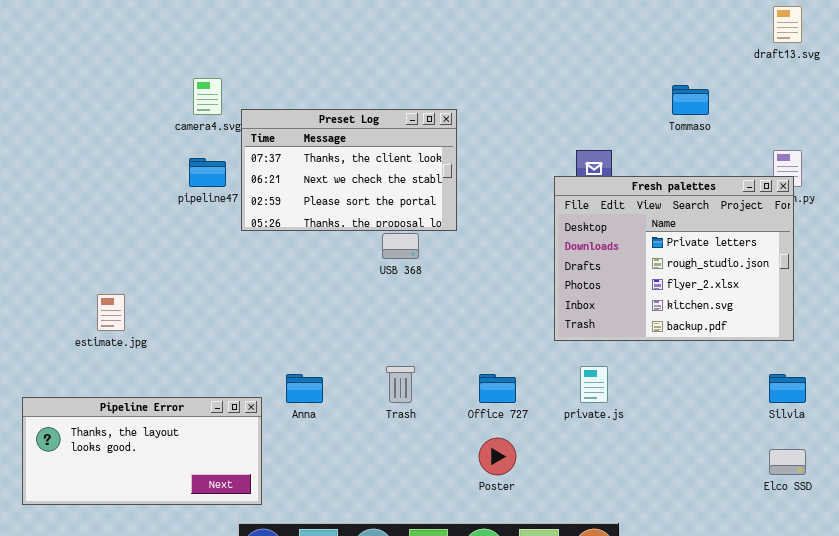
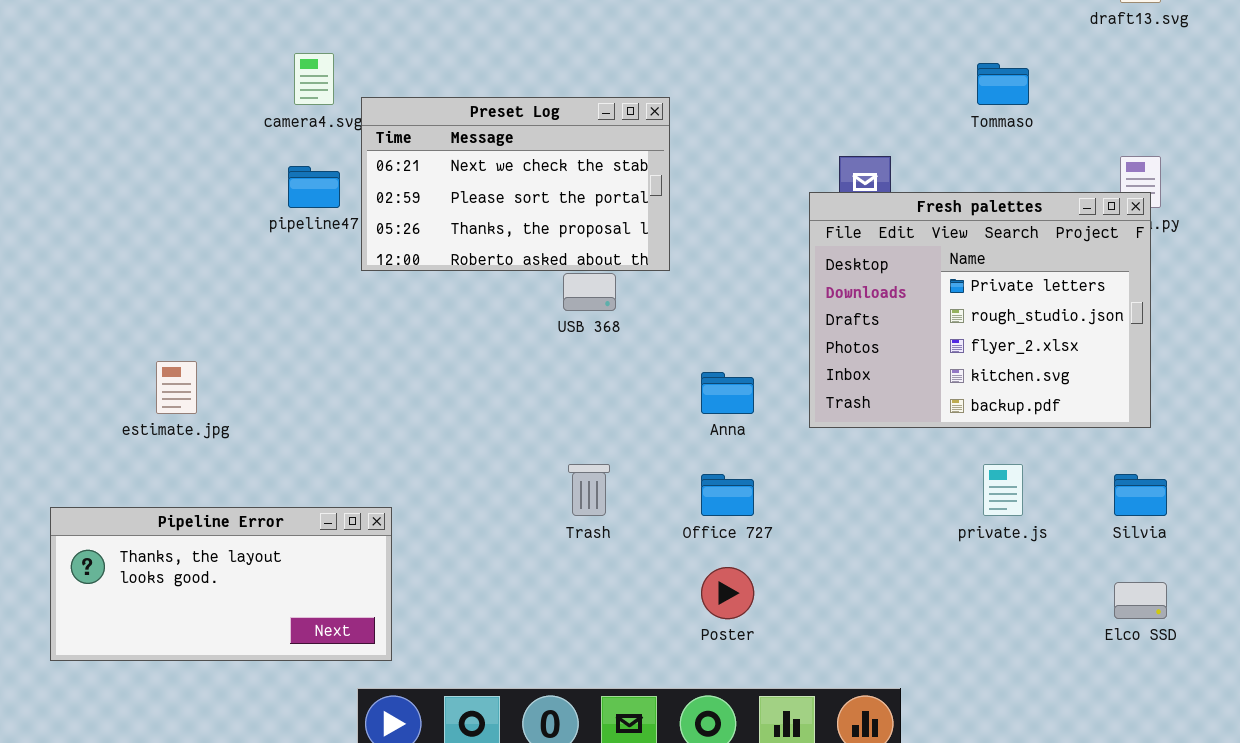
Preset Log: [241,109,457,231] -> [361,97,670,271], scrolled down 1 row
private.js: [580,366,608,403] -> [983,464,1023,516], moved
Anna: [286,374,323,403] -> [701,372,754,414], moved

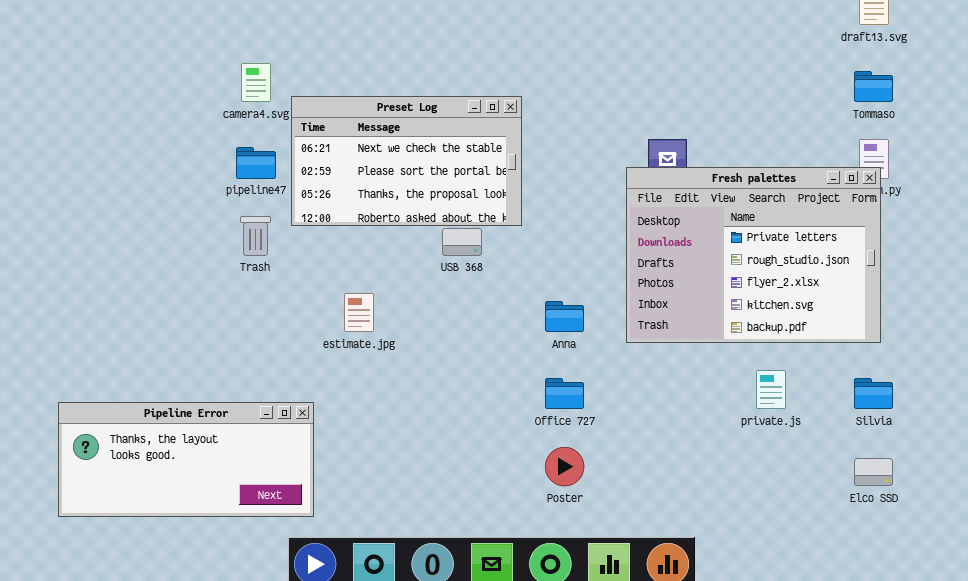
Tommaso: [977,63,1029,105] -> [854,71,893,102], moved
estimate.jpg: [156,361,197,414] -> [344,293,374,332], moved
Trash: [568,464,610,516] -> [240,216,271,256], moved

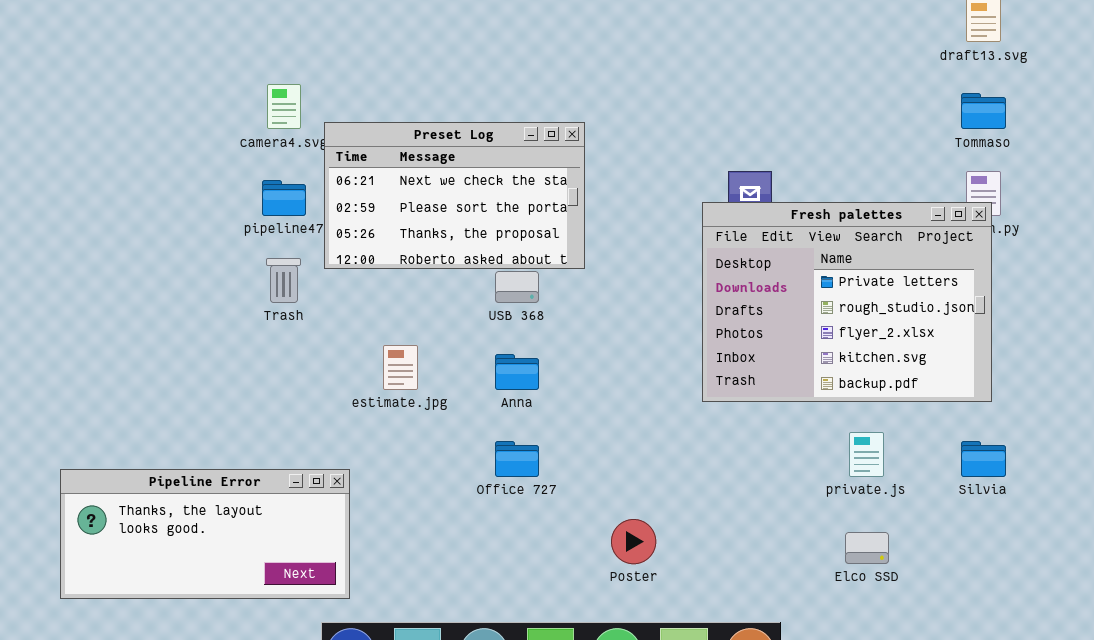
Anna: [545,301,584,332] -> [495,354,539,390], moved
Office 727: [545,378,584,409] -> [495,441,539,477], moved
Elco SSD: [854,458,893,486] -> [845,532,889,564], moved

